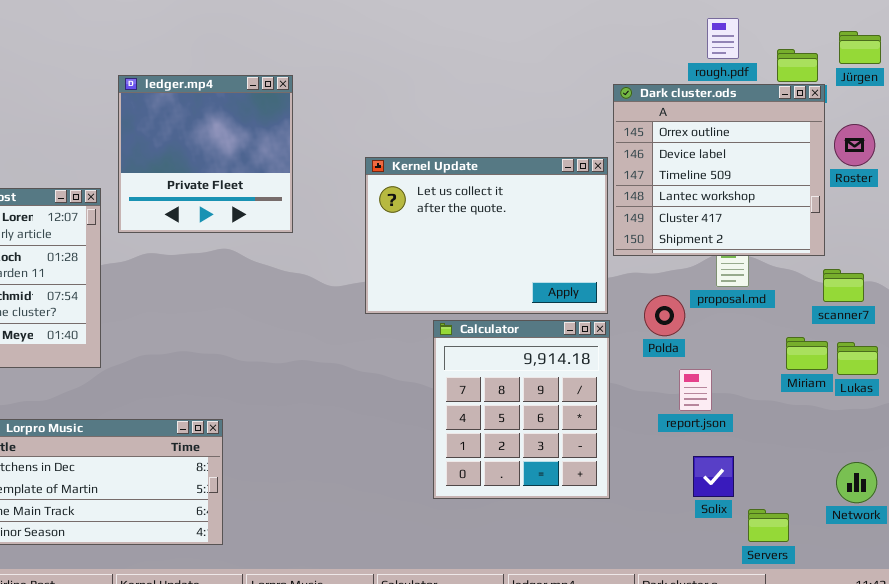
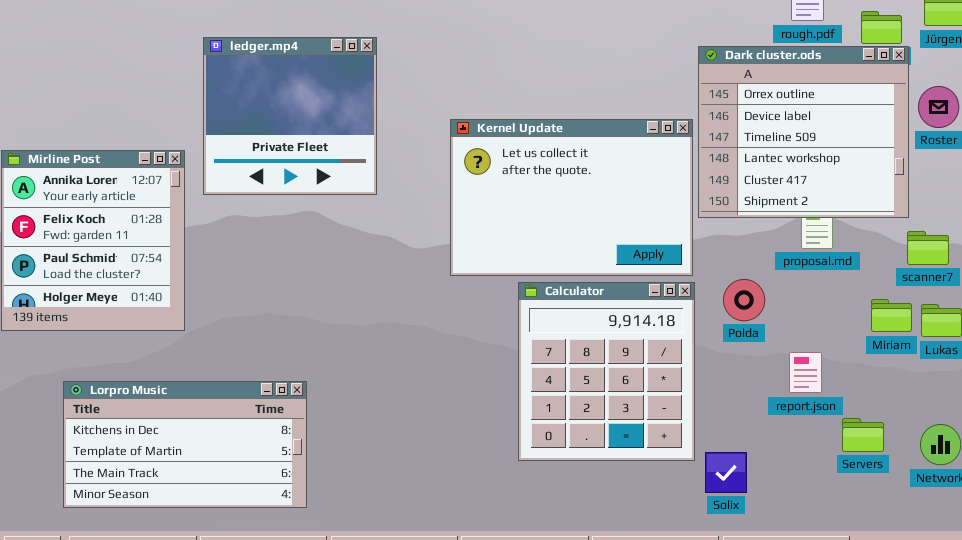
Polda: [644,295,685,336] -> [723,279,765,321], moved
report.json: [679,369,712,411] -> [789,352,822,393], moved
Solix: [693,456,734,497] -> [705,452,747,493], moved
Servers: [748,509,789,542] -> [842,418,884,452], moved

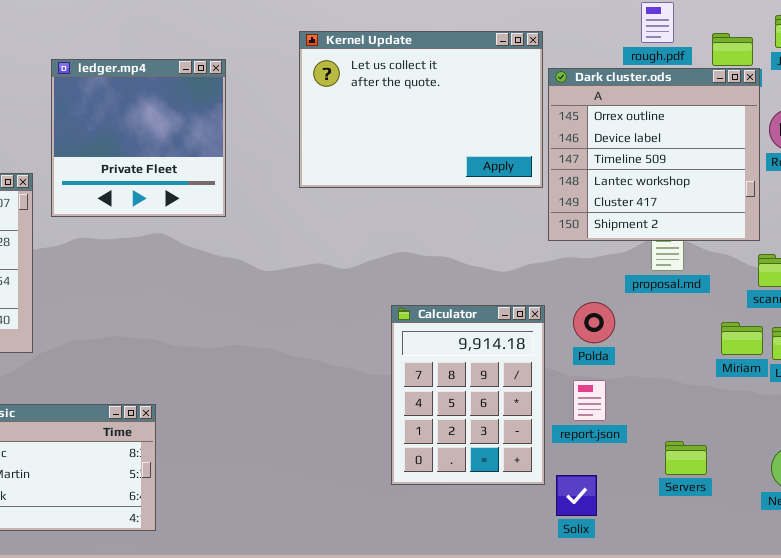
Kernel Update: [450,119,693,276] -> [299,31,543,188], moved
Calculator: [518,282,695,461] -> [391,305,545,485], resized
report.json: [789,352,822,393] -> [573,380,606,421], moved
Servers: [842,418,884,452] -> [665,441,707,475], moved

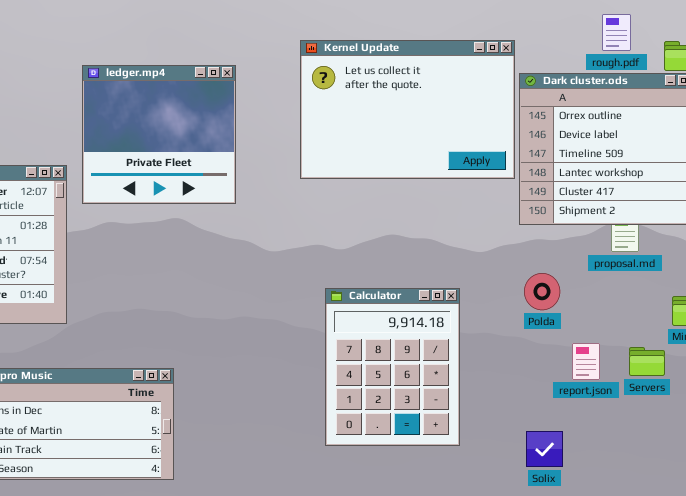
Polda: [573,302,615,343] -> [524,273,560,310], moved
Calculator: [391,305,545,485] -> [325,288,460,446], moved
report.json: [573,380,606,421] -> [572,343,600,380], moved
Servers: [665,441,707,475] -> [629,347,665,376], moved

